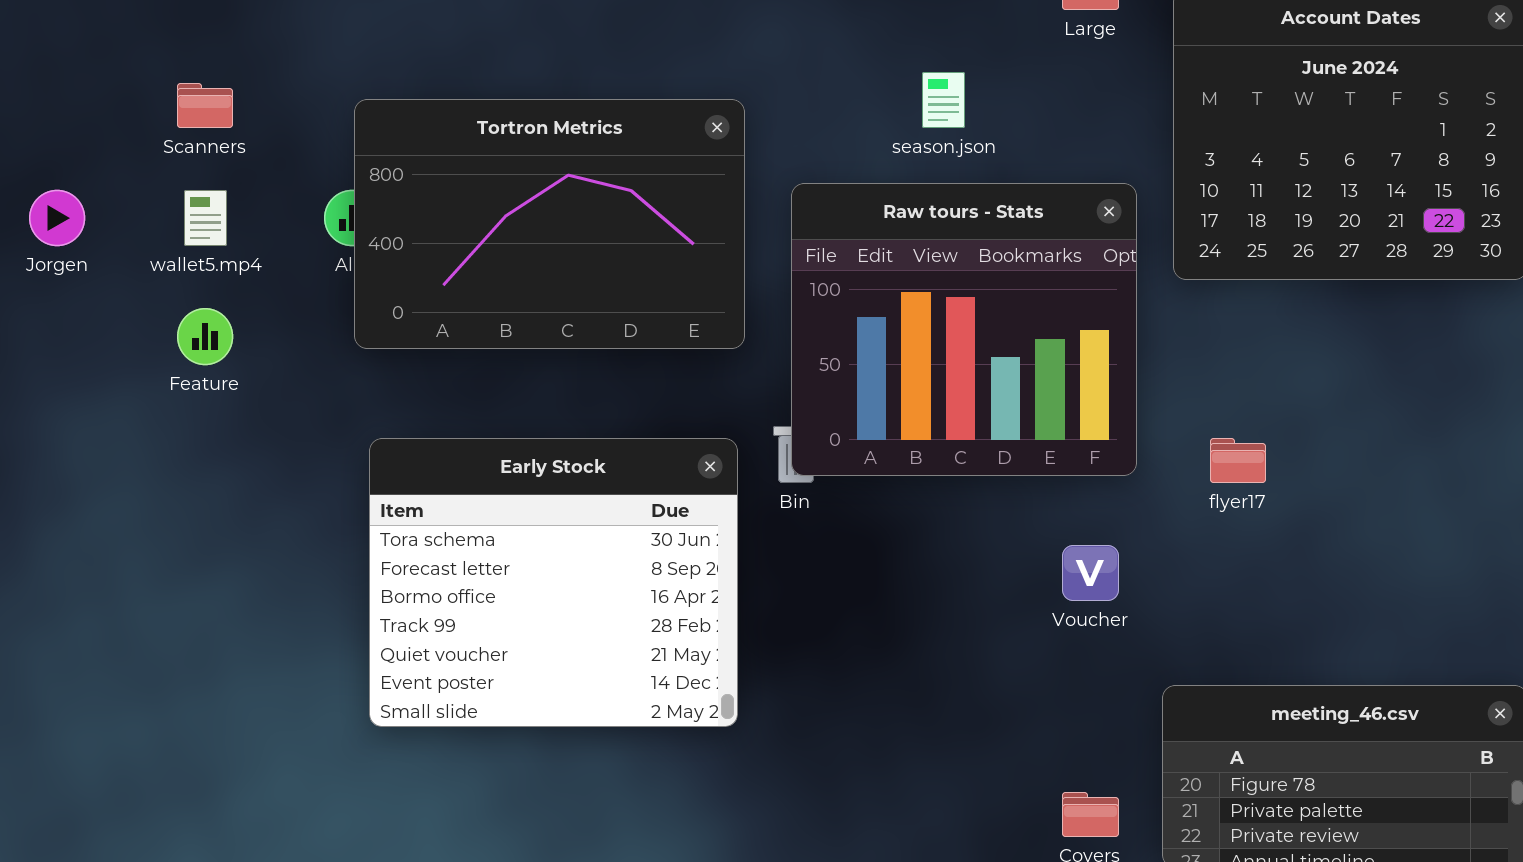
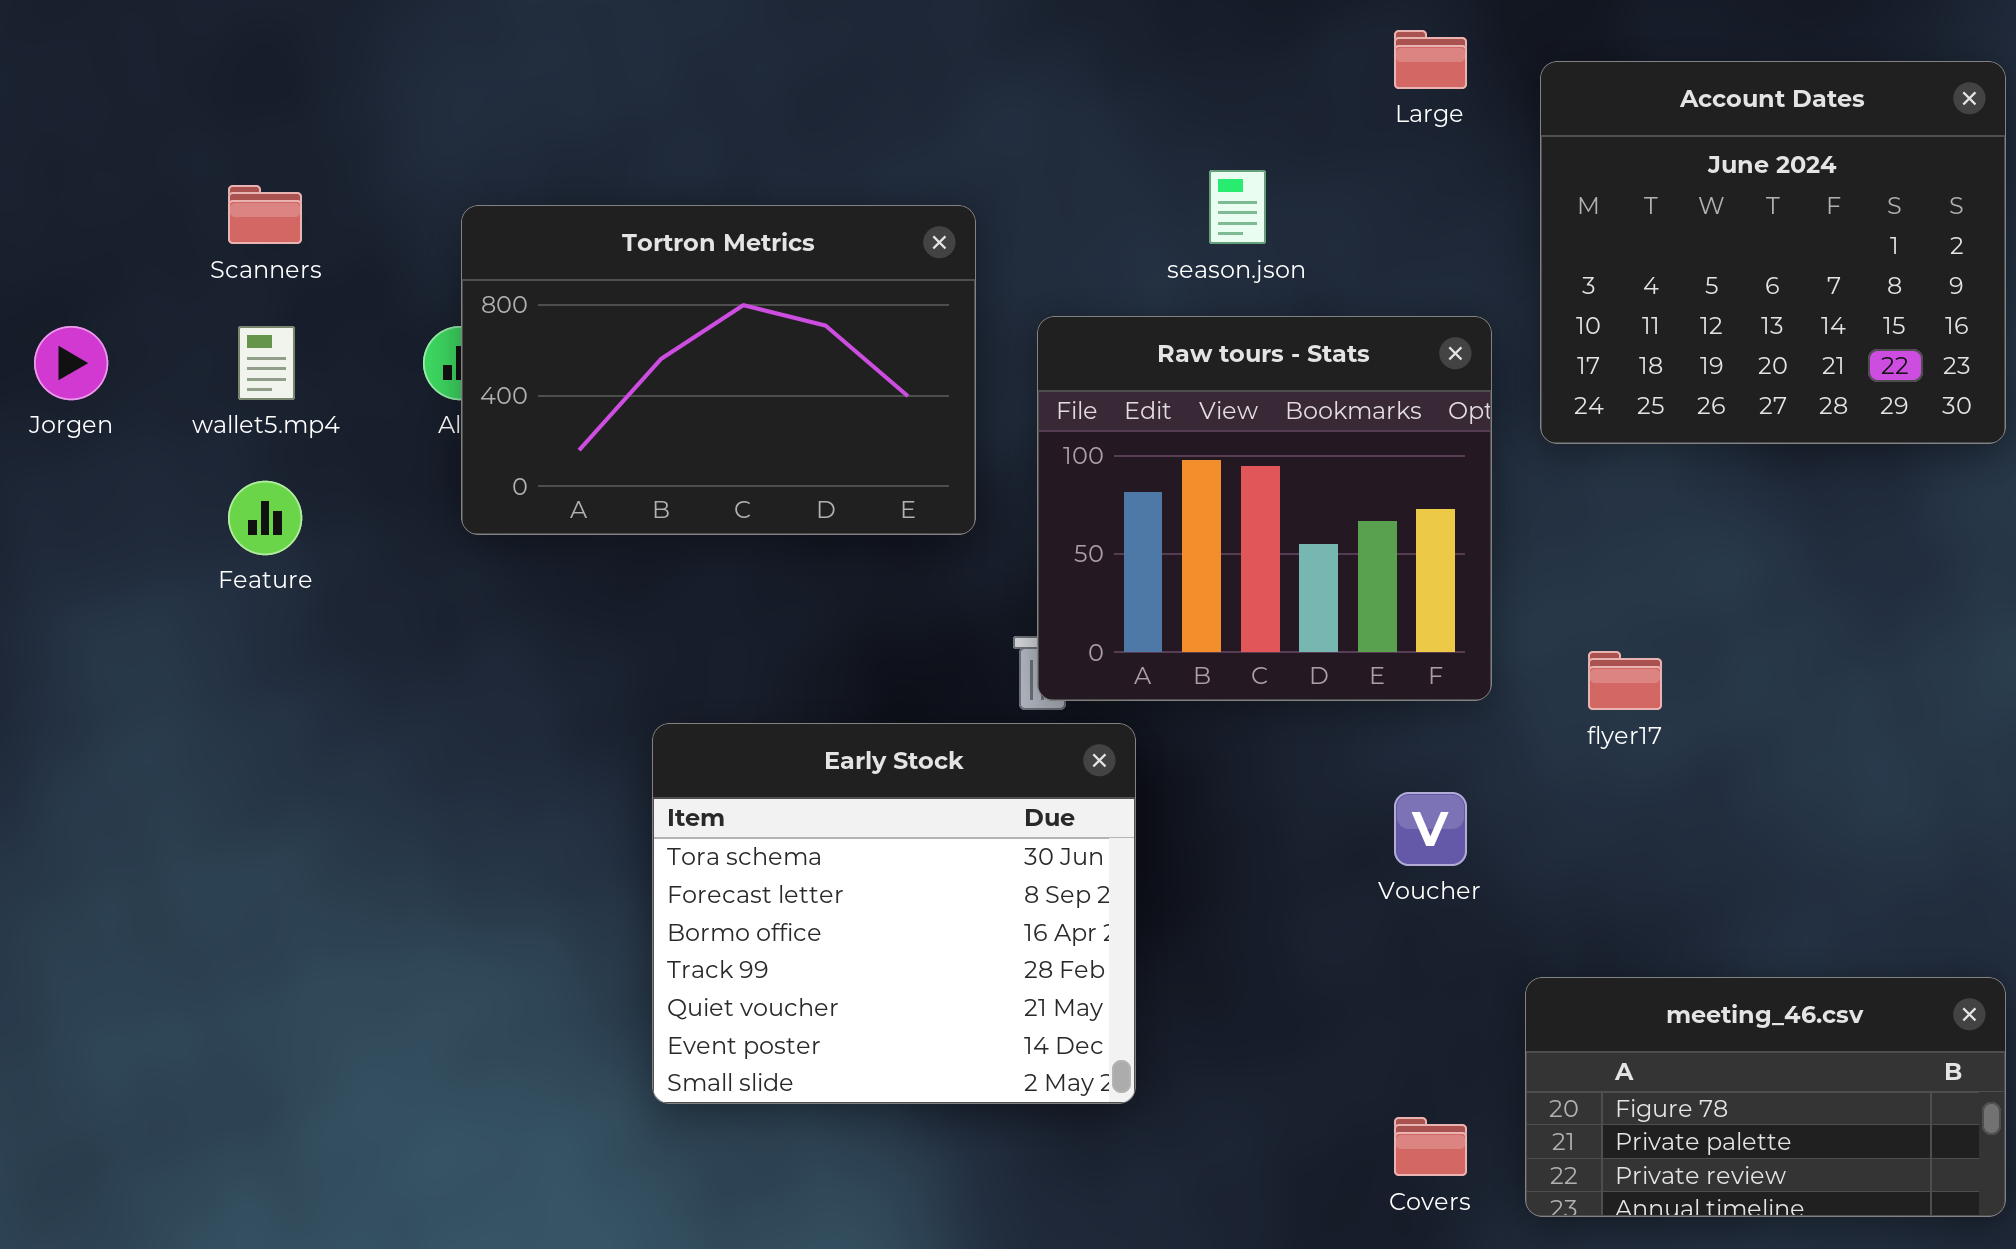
Early Stock: [369,438,738,727] -> [652,723,1136,1104], moved

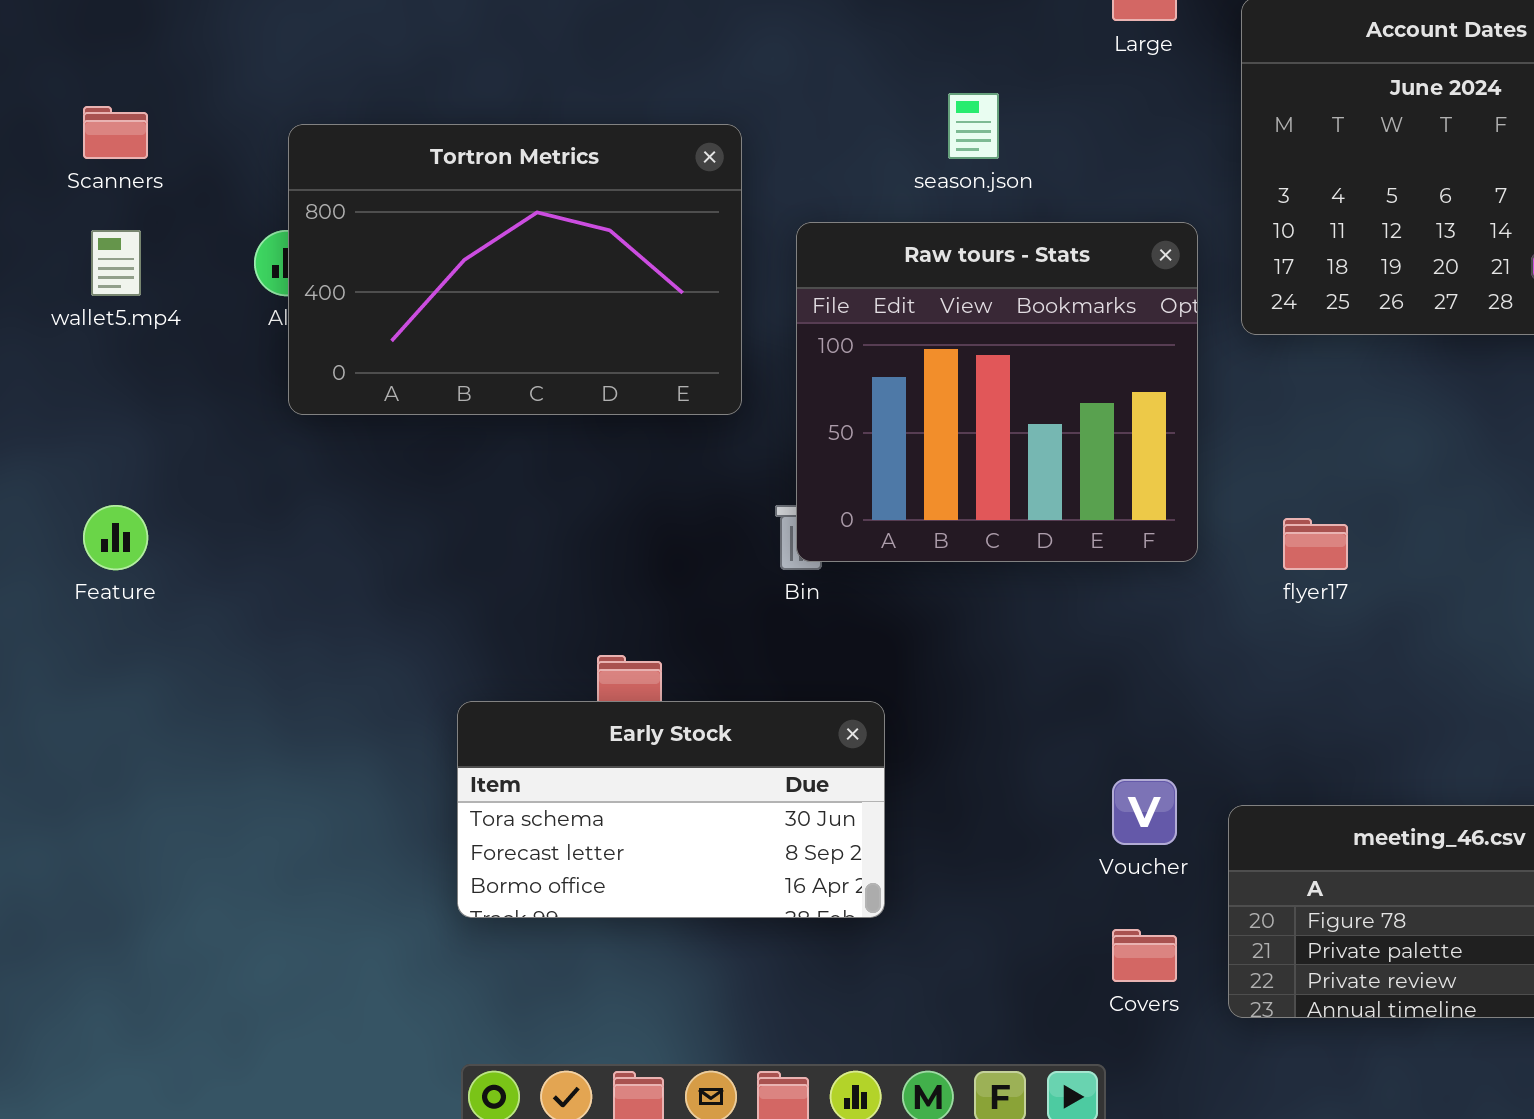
Feature: [228,481,302,555] -> [83,505,148,570], moved
Early Stock: [652,723,1136,1104] -> [457,701,885,918], resized
Voucher: [1394,792,1467,866] -> [1112,779,1177,845], moved

